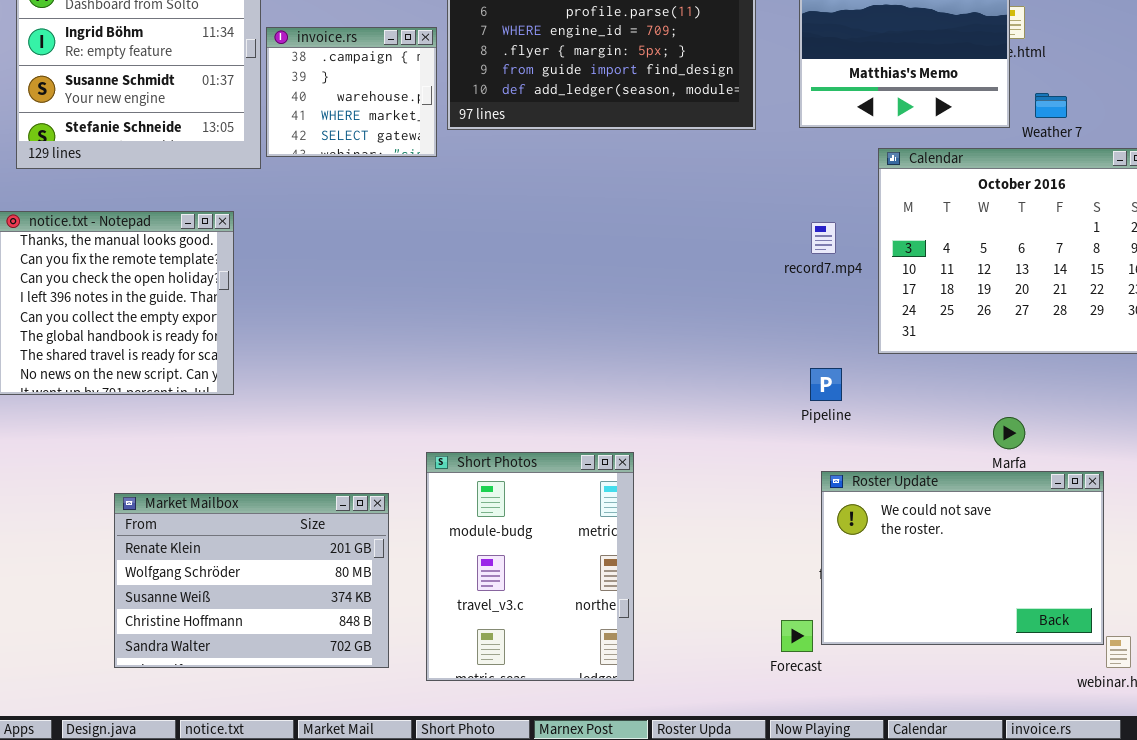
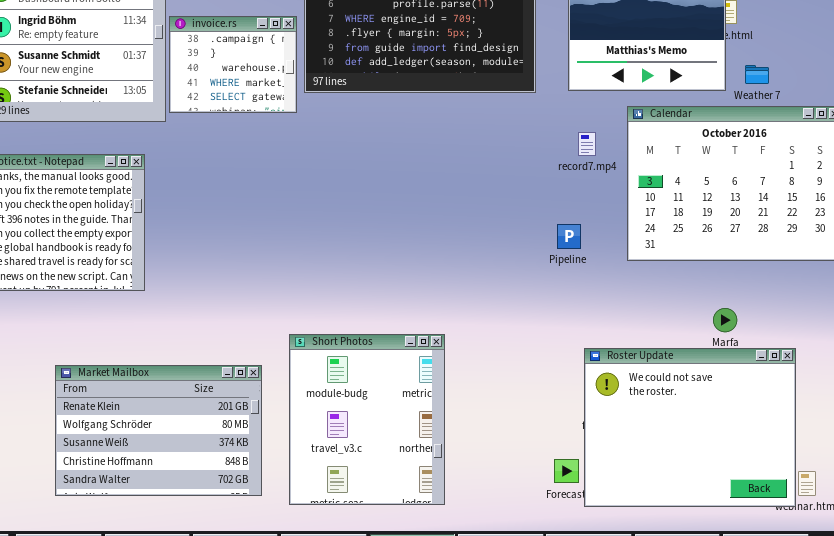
record7.mp4: [811,222,836,254] -> [578,132,596,156], moved
Pipeline: [810,368,842,401] -> [557,224,581,249], moved
Roster Update: [821,471,1104,645] -> [584,348,796,507], resized

